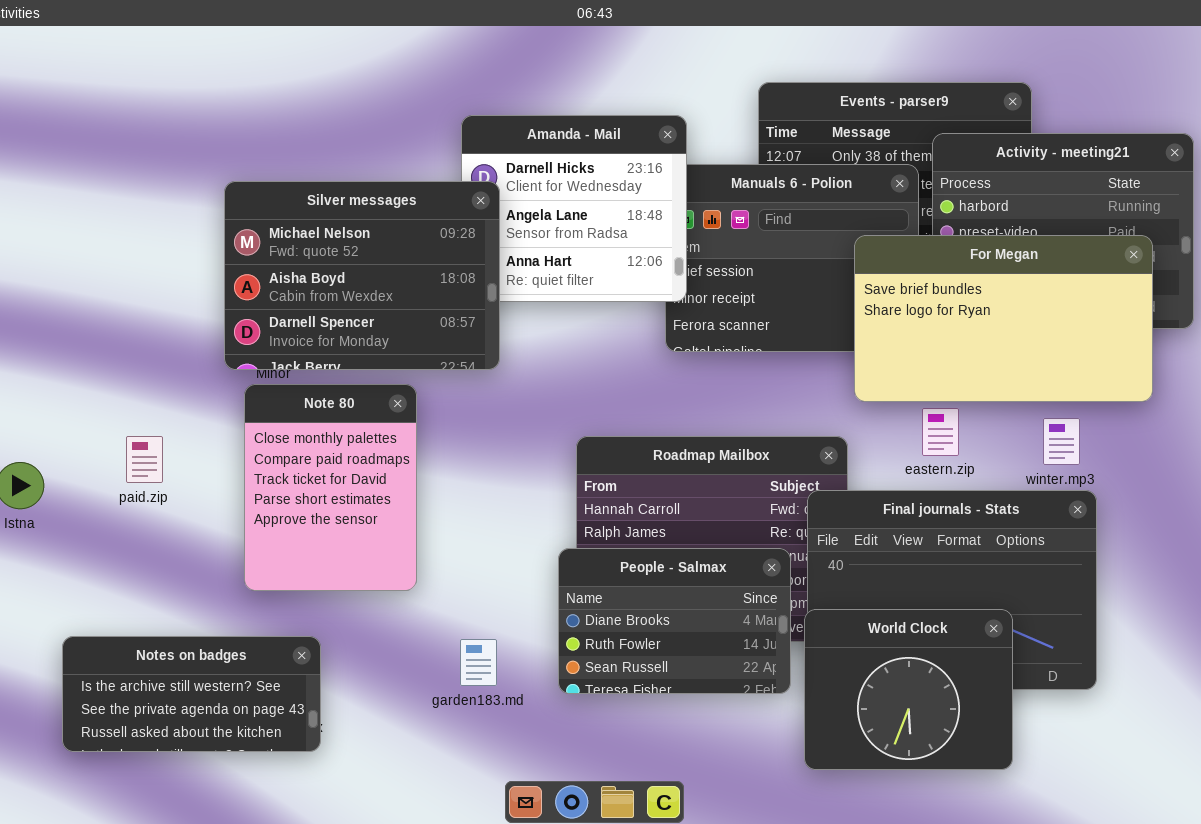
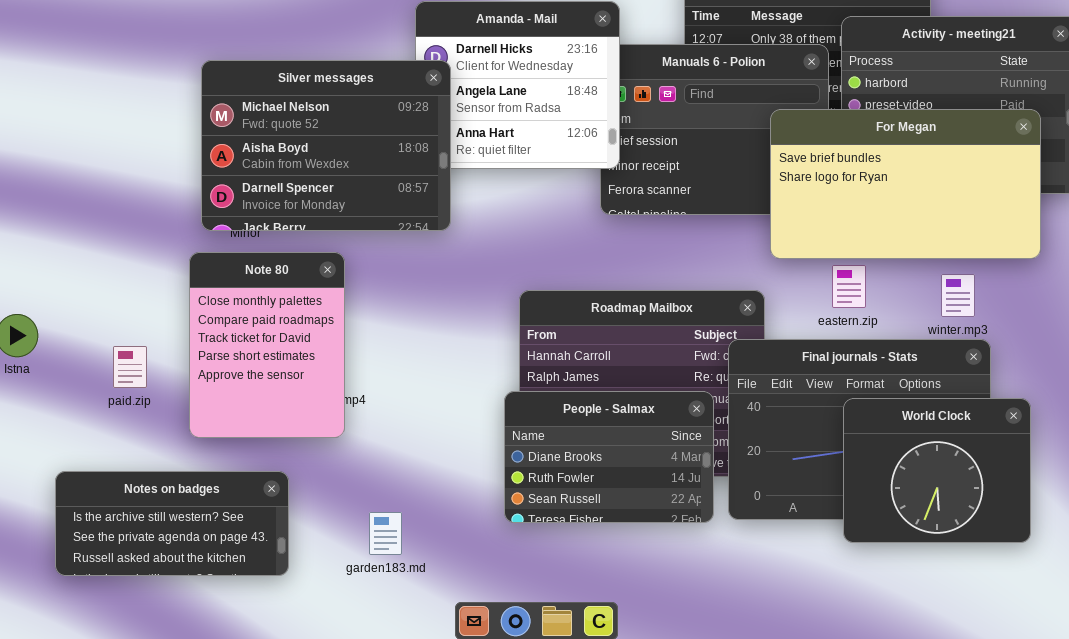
Note 80: [244,384,417,591] -> [189,252,345,438], moved
paid.zip: [126,436,163,483] -> [113,346,147,388], moved
World Clock: [804,609,1013,770] -> [843,398,1031,543], moved
garden183.md: [460,639,497,686] -> [369,512,402,555], moved

